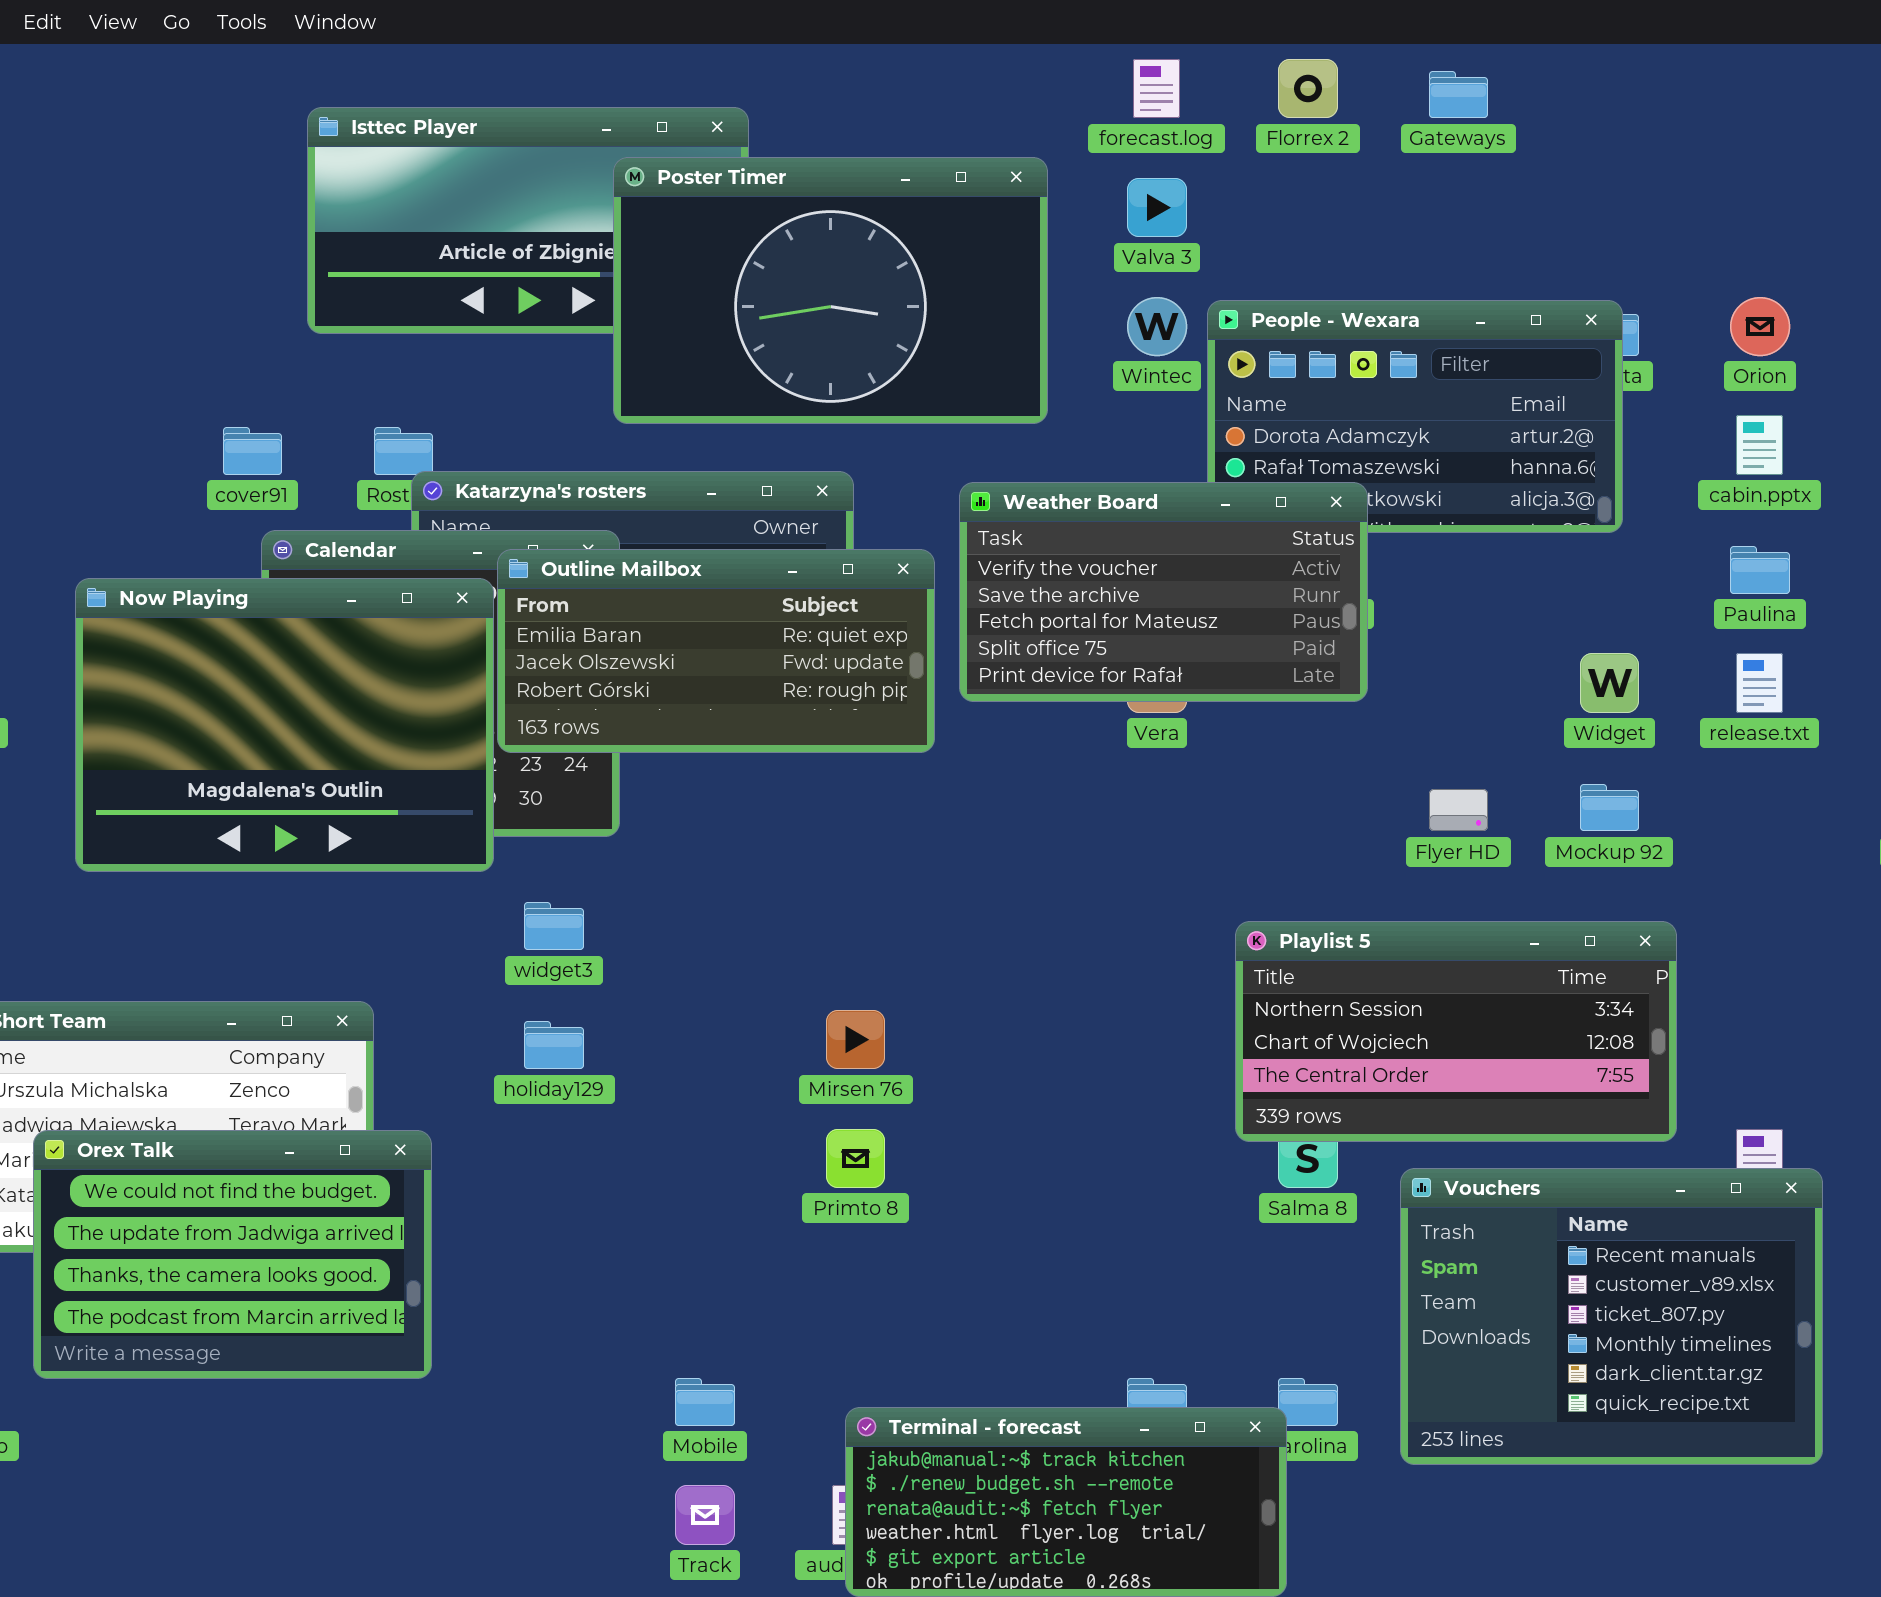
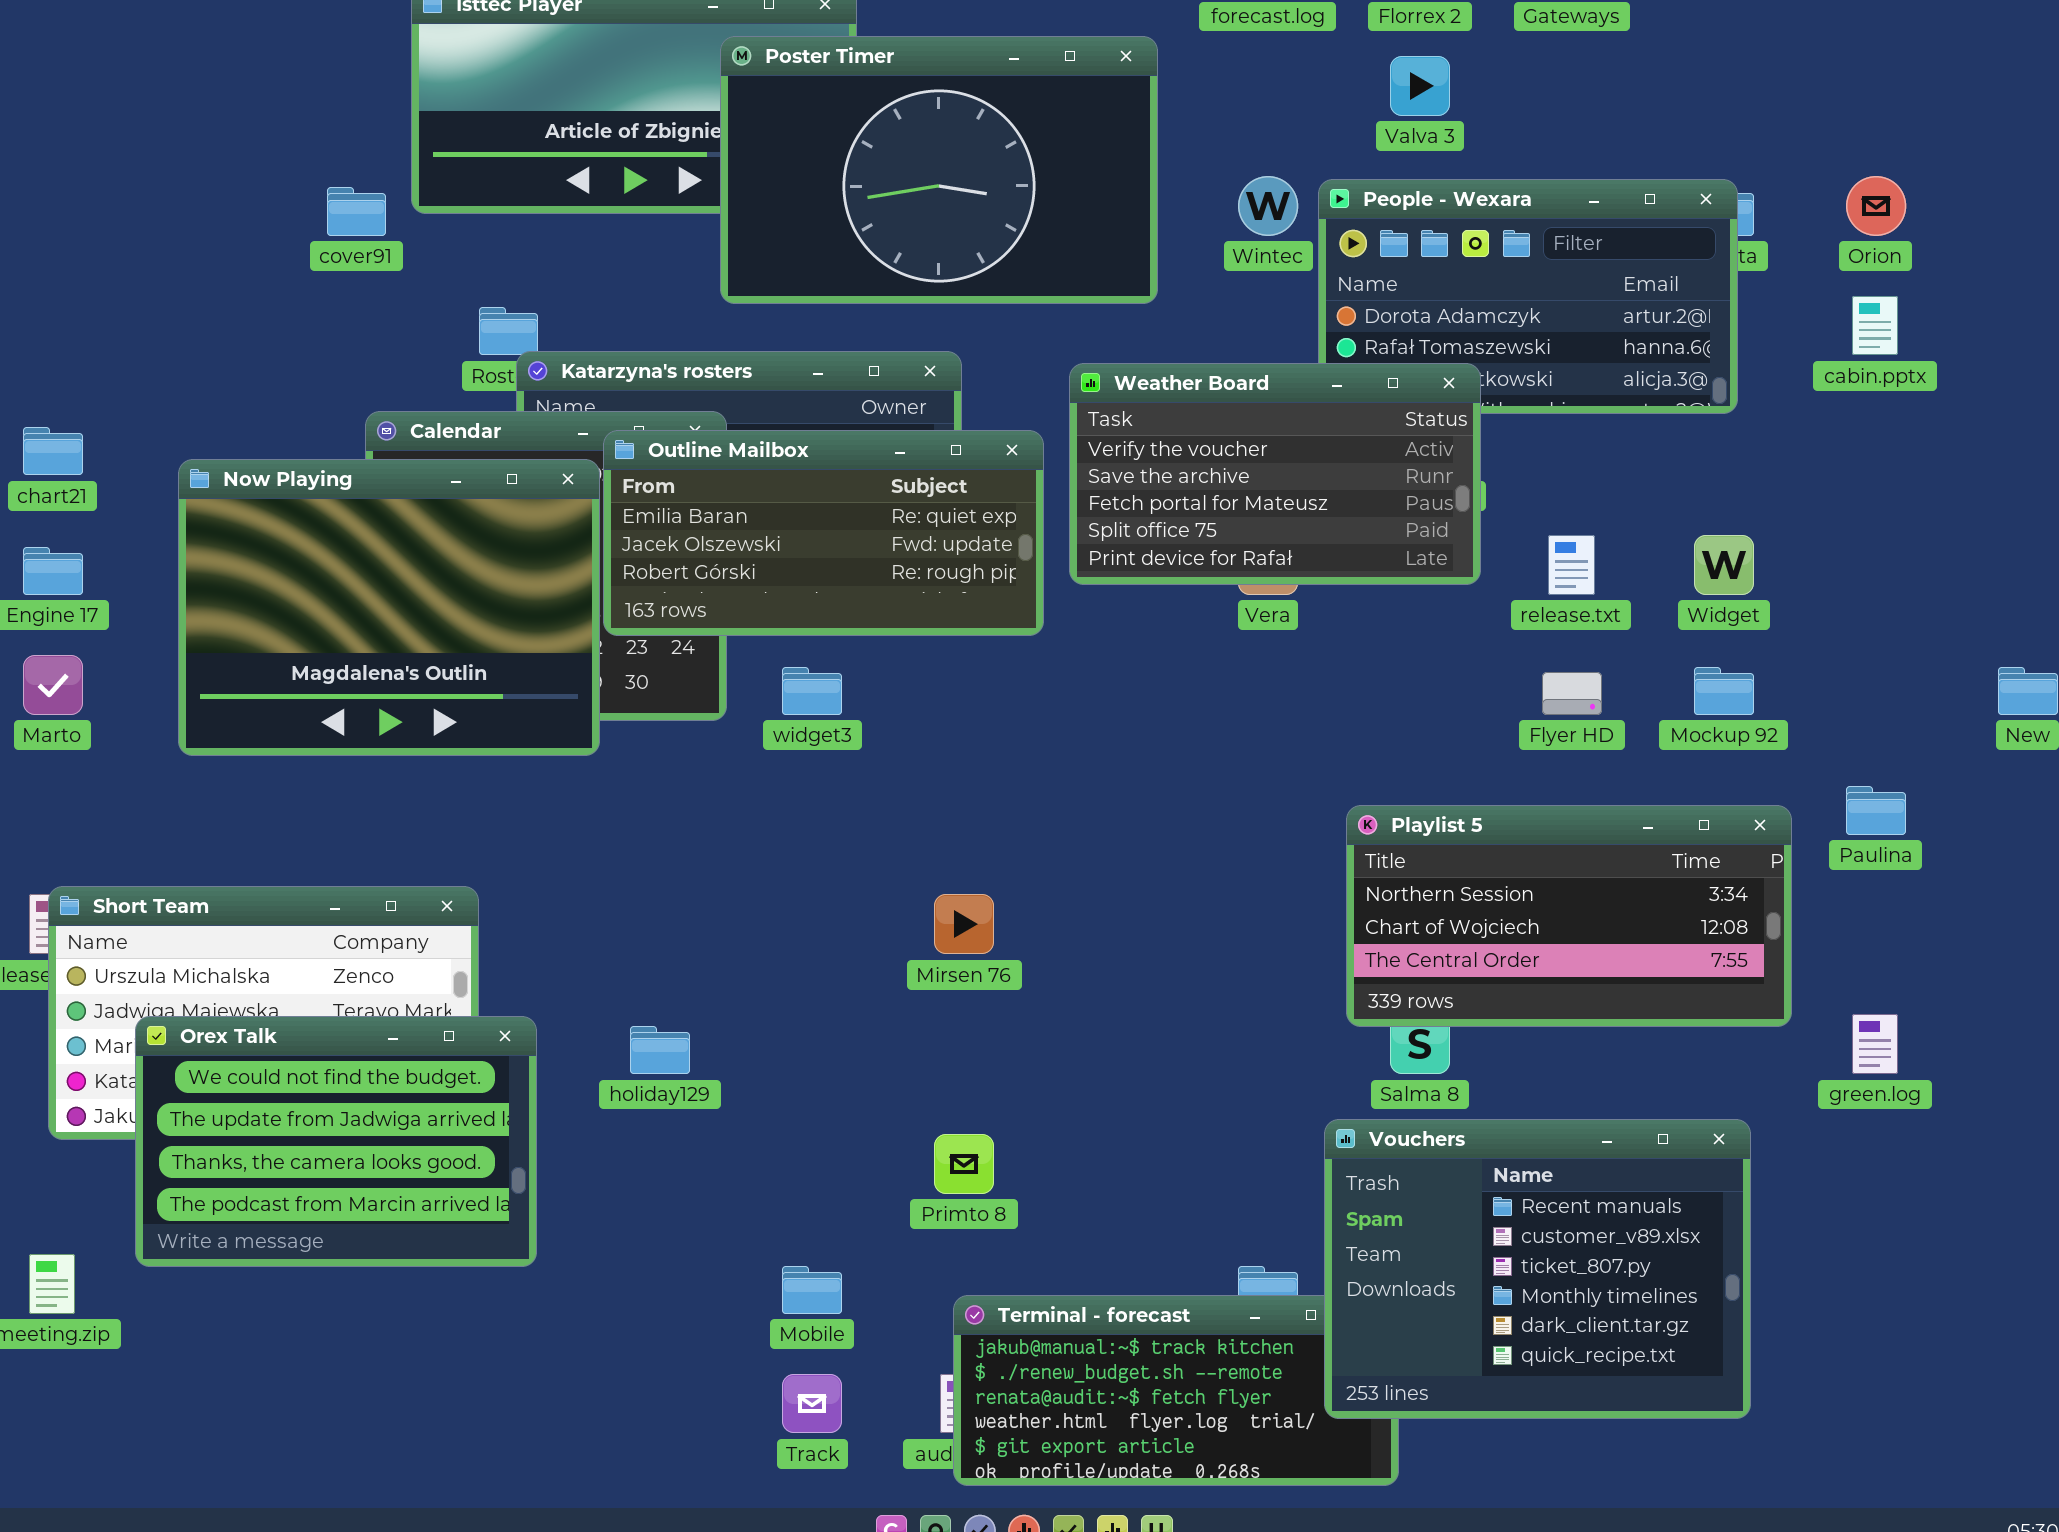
Valva 3: [1127,178,1187,237] -> [1390,56,1450,116], moved
cover91: [223,427,282,475] -> [327,187,386,236], moved
Paulina: [1730,546,1790,594] -> [1846,786,1906,835], moved
release.txt: [1736,653,1783,713] -> [1548,535,1595,595], moved
widget3: [524,902,584,950] -> [782,667,842,715], moved
holiday129: [524,1021,584,1069] -> [630,1026,690,1074], moved
Primto 8: [826,1129,885,1188] -> [934,1134,994,1194], moved
Vouchers: [1400,1168,1823,1465] -> [1324,1119,1751,1419], moved

